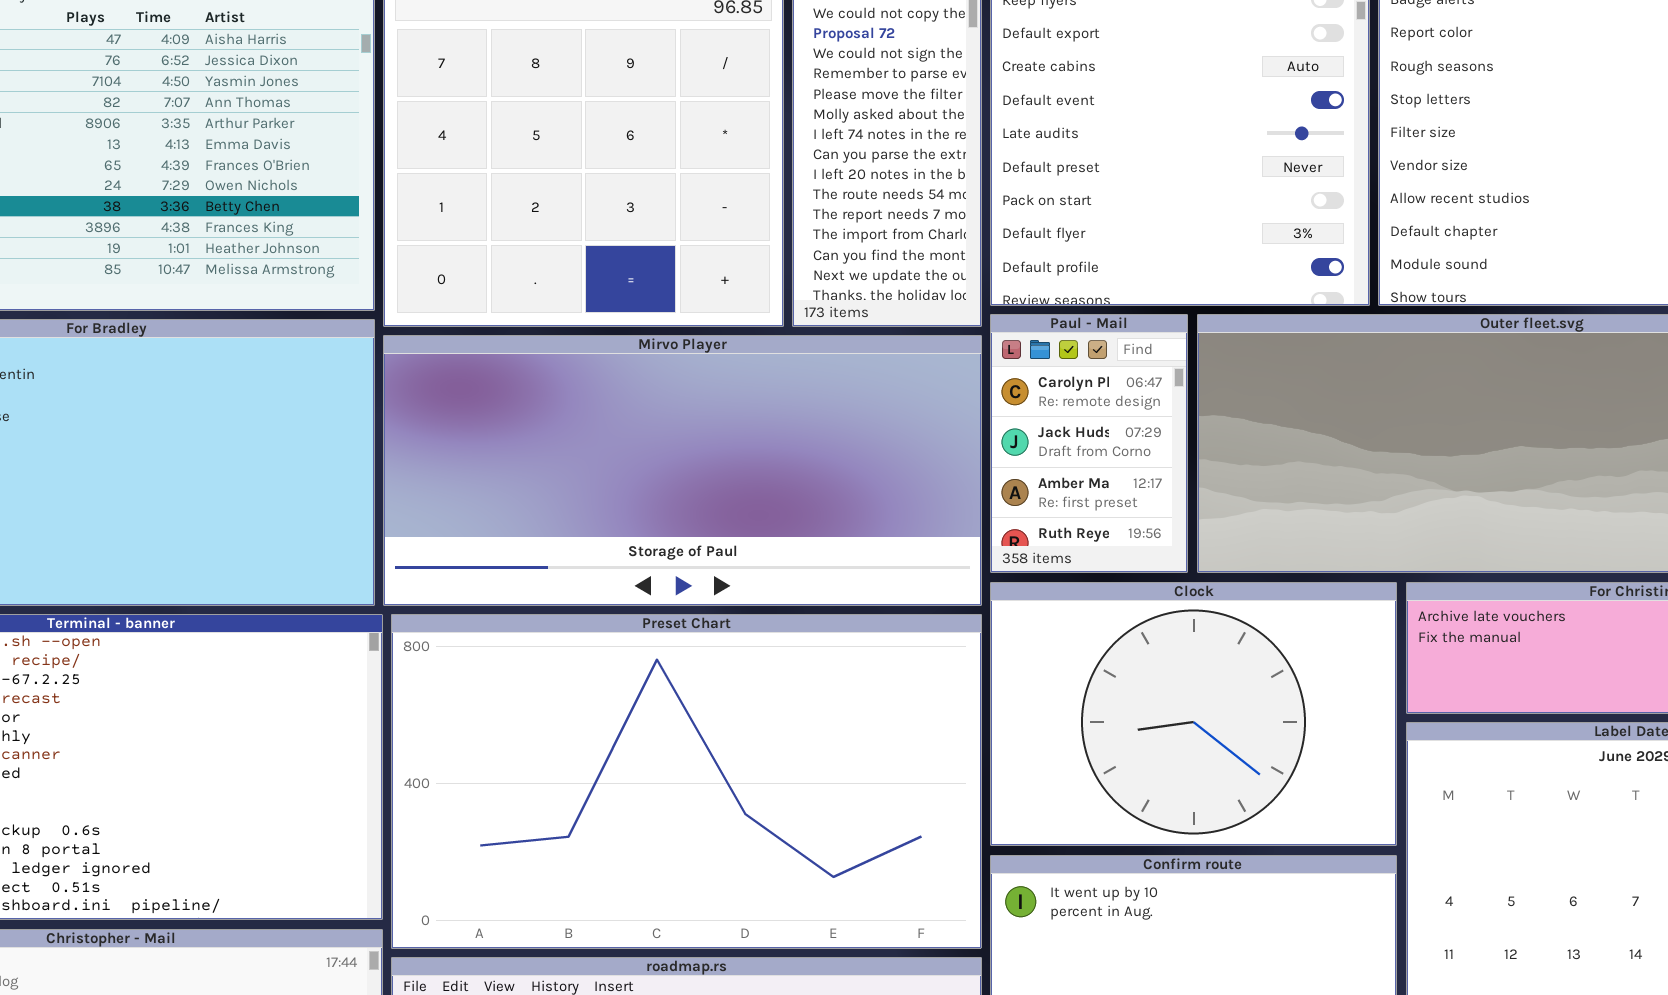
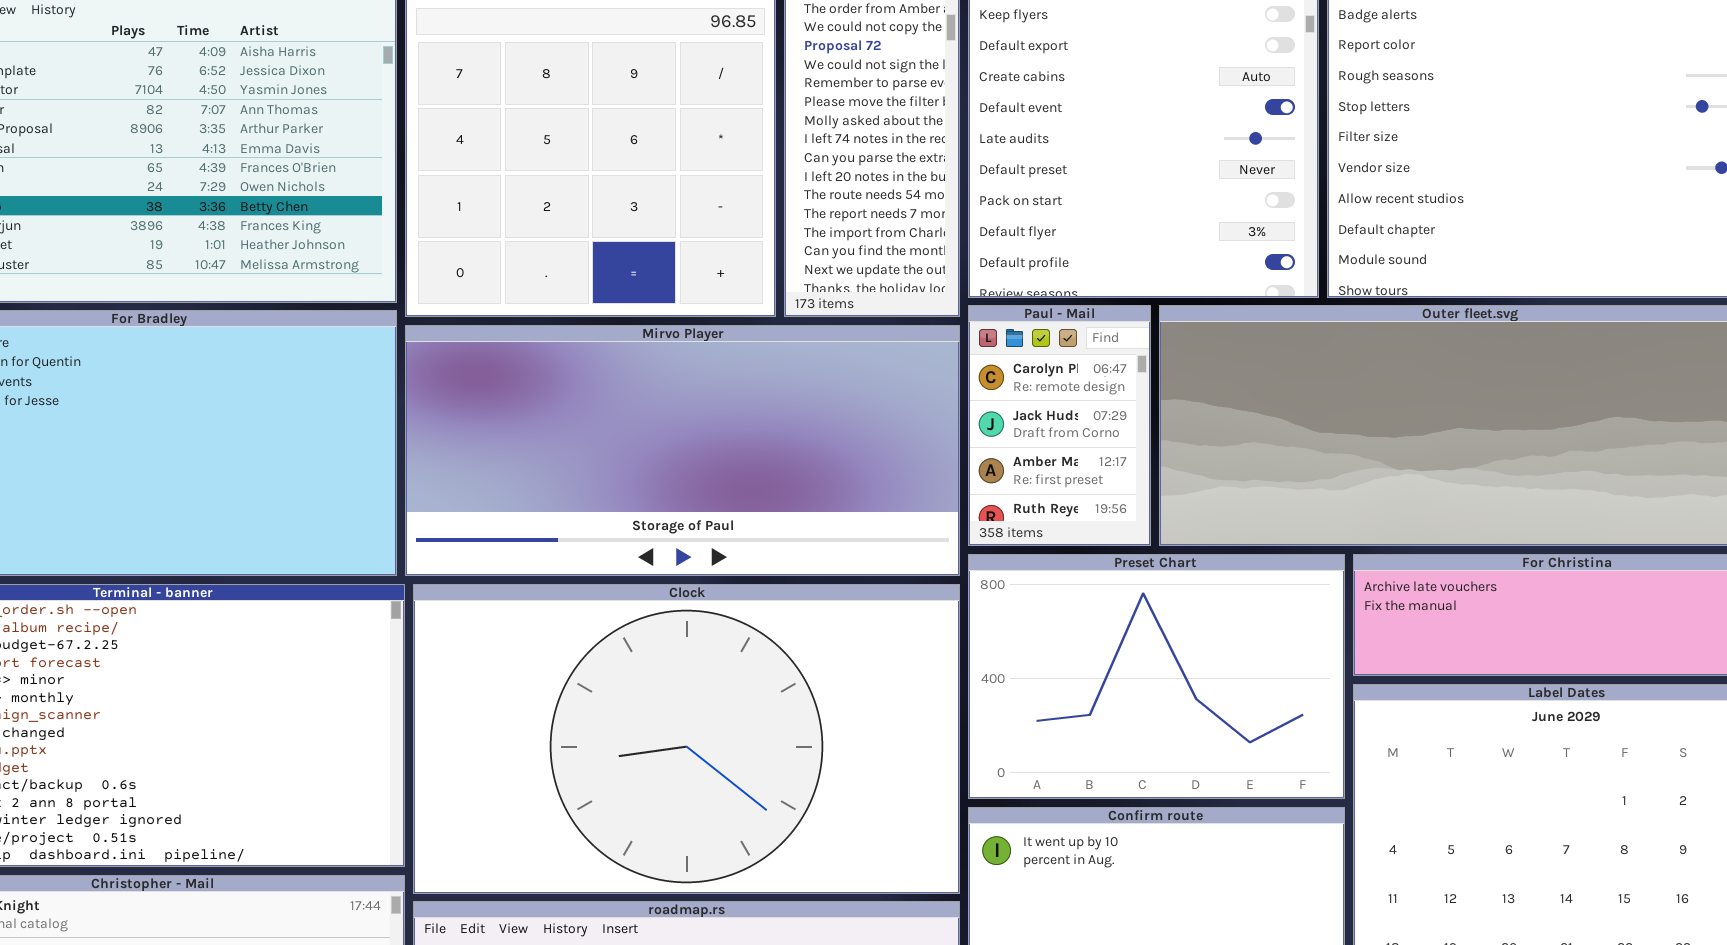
Clock: [990,582,1397,846] -> [413,584,960,894], moved, resized
Preset Chart: [391,614,982,949] -> [968,554,1345,799], moved, resized

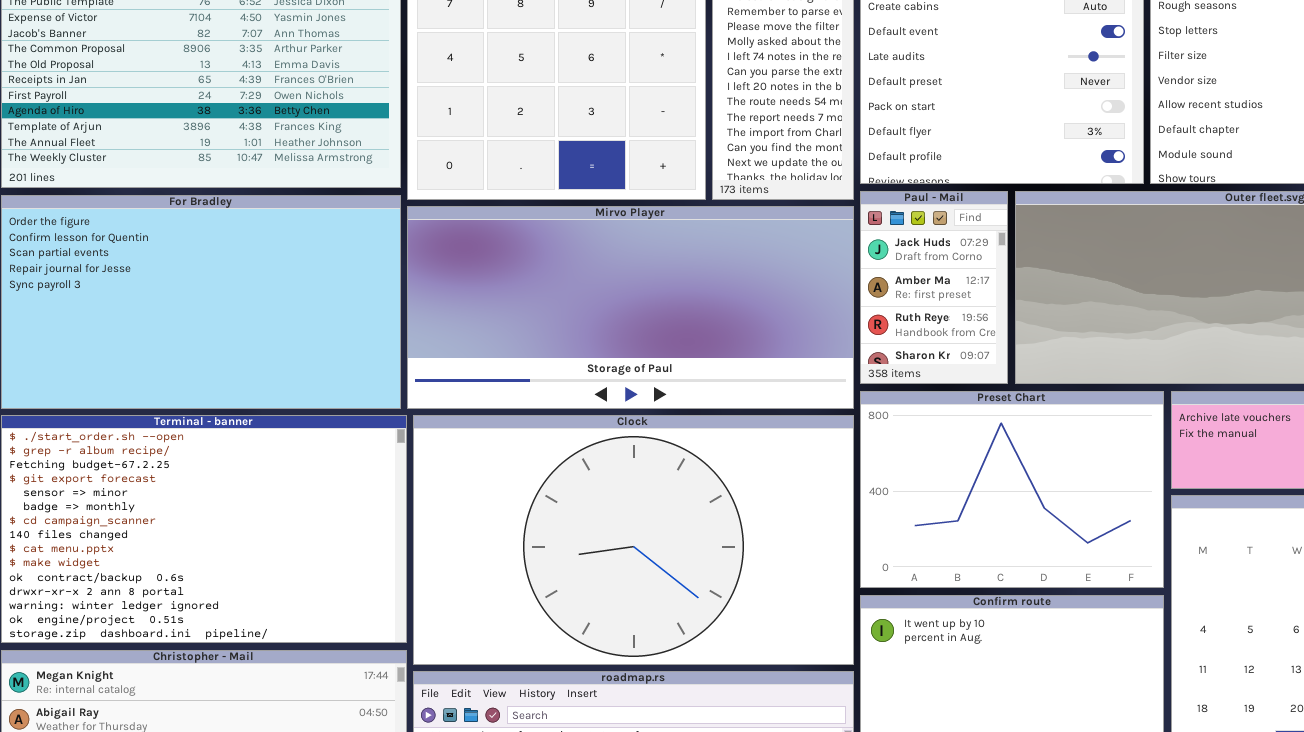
Paul - Mail: [968,305,1151,546] -> [860,191,1008,384], scrolled down 1 row

